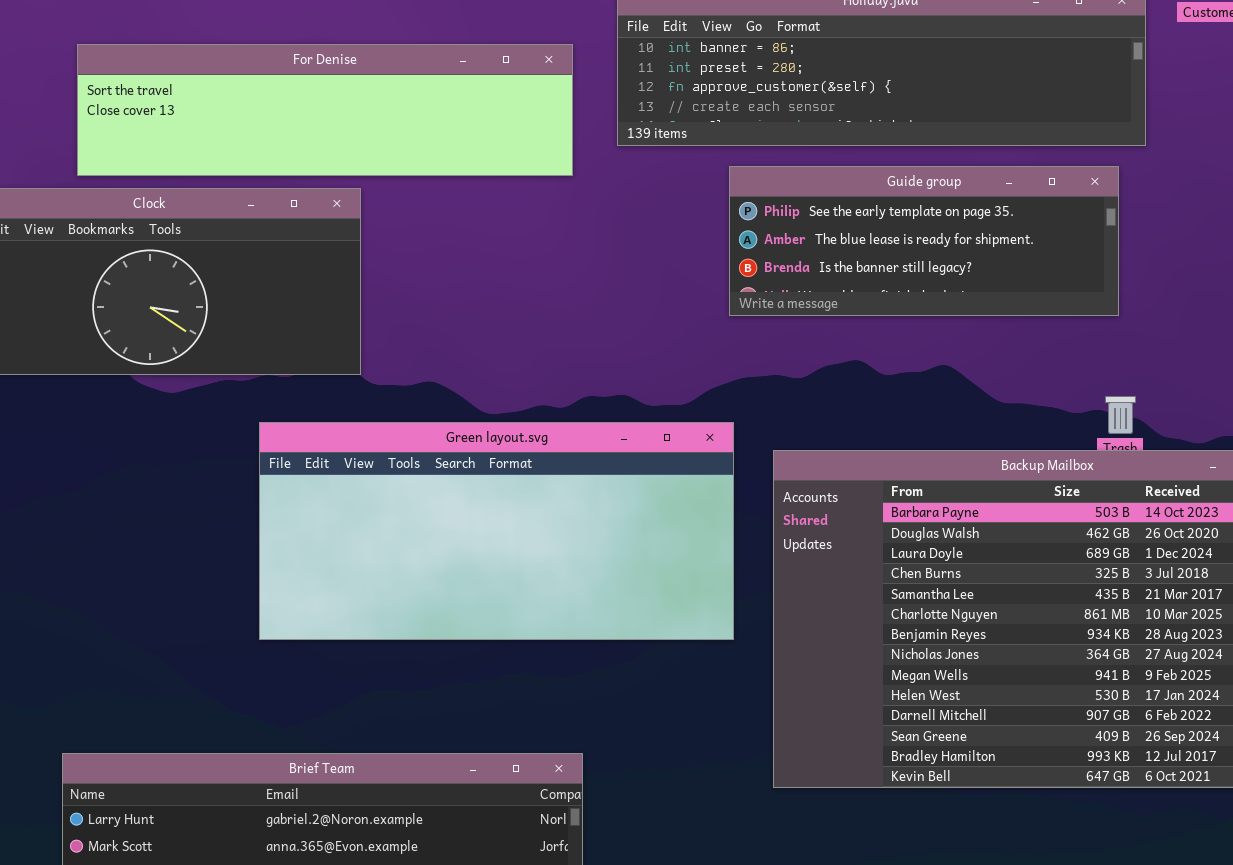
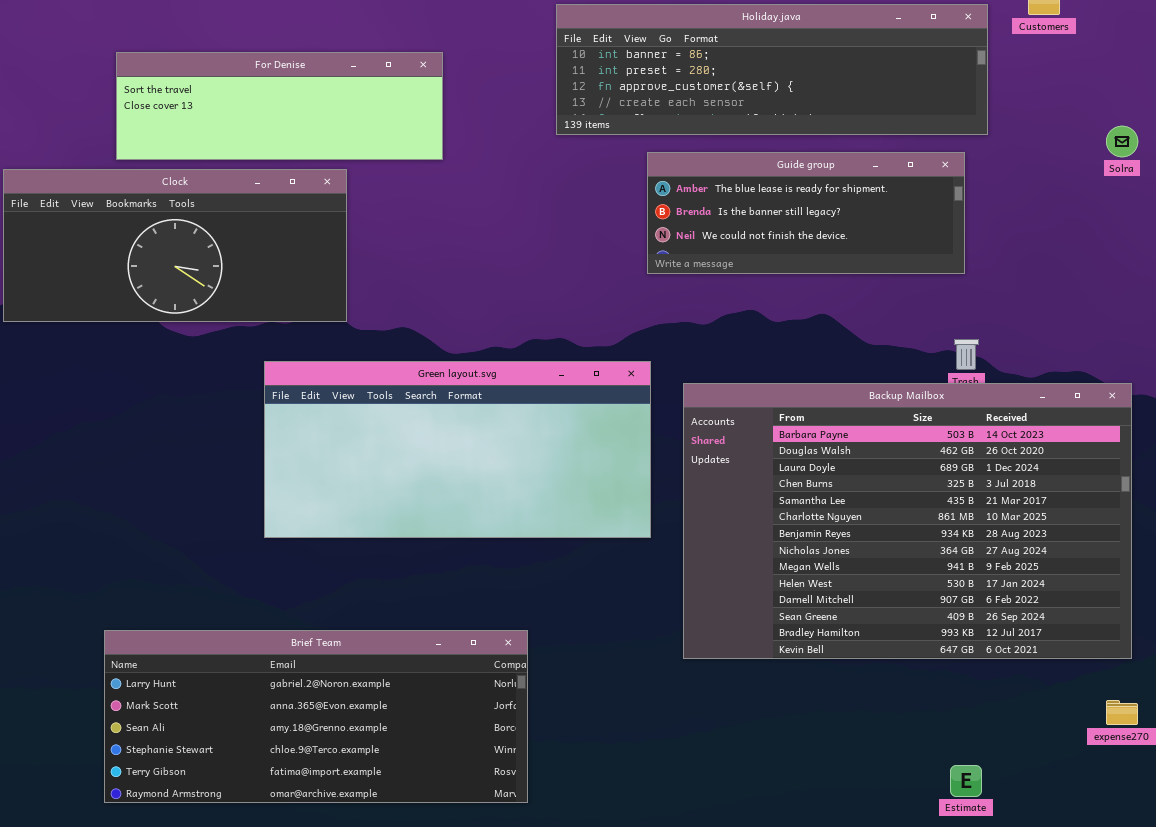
For Denise: [77,44,573,176] -> [116,52,443,160], resized
Guide group: [729,166,1119,316] -> [647,152,965,274], scrolled down 1 row

